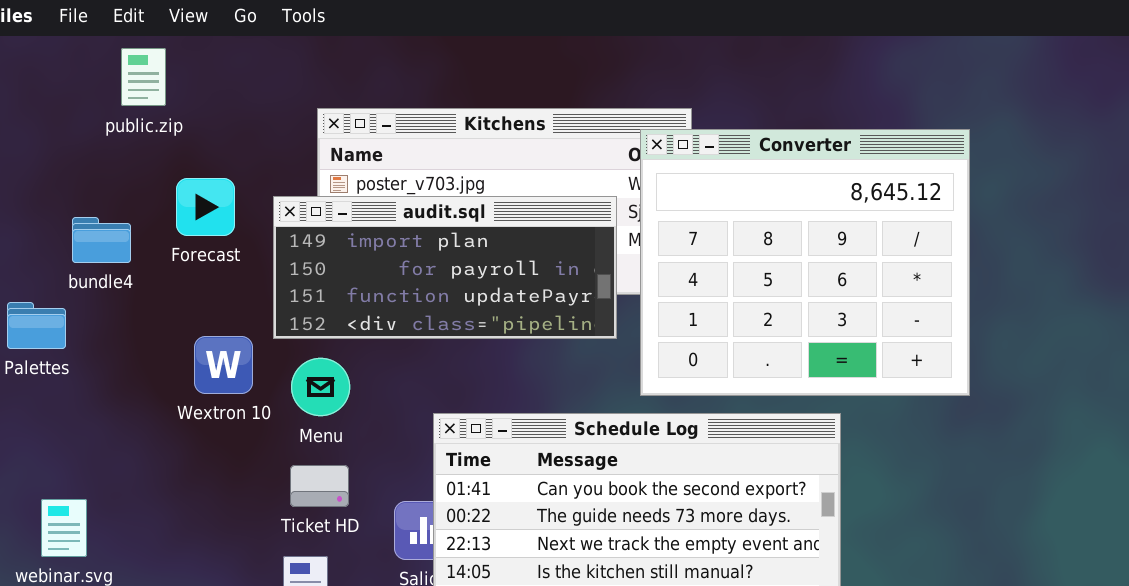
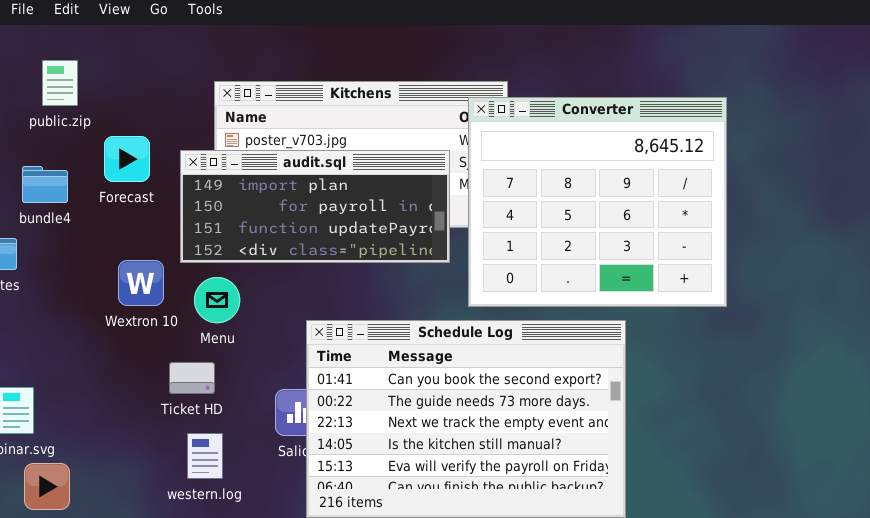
public.zip: [121,48,166,106] -> [42,60,78,106], moved
Ticket HD: [290,465,349,507] -> [169,362,215,394], moved

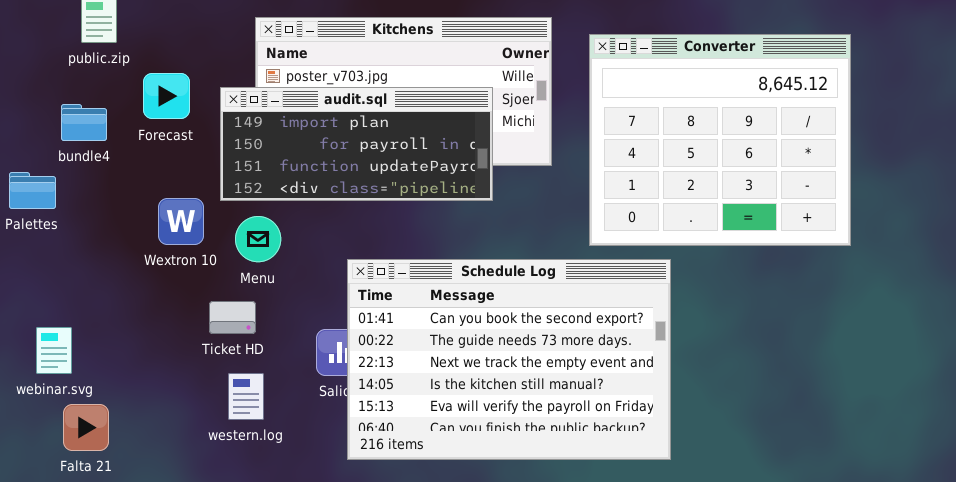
Converter: [468,97,727,307] -> [589,34,851,246], moved

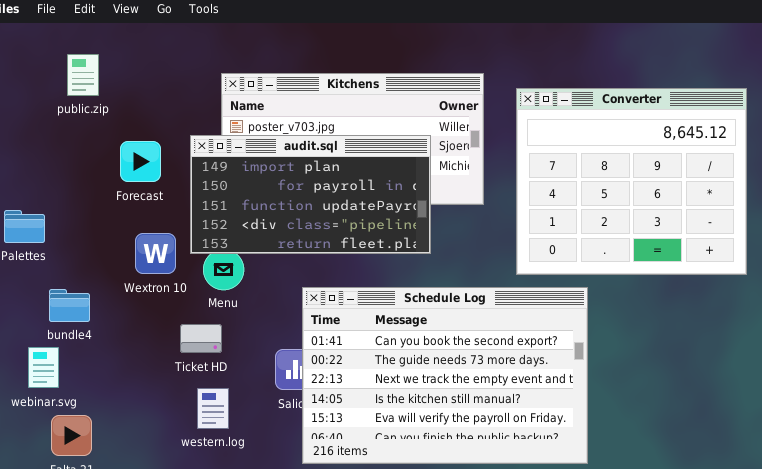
Forecast: [143,73,190,119] -> [120,141,161,182], moved
audit.sql: [220,87,493,201] -> [190,135,431,254], resized
bundle4: [61,104,107,141] -> [49,289,90,322], moved

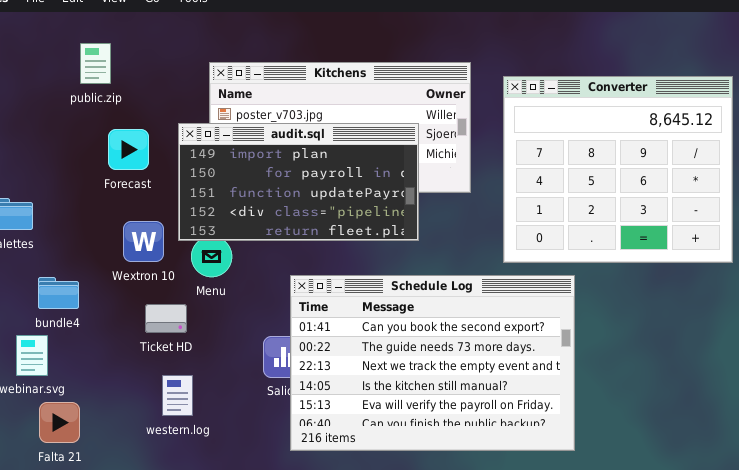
public.zip: [67,54,99,96] -> [80,43,111,84], moved
Ticket HD: [180,324,222,353] -> [145,304,187,333], moved
western.log: [197,388,229,429] -> [162,375,193,416], moved

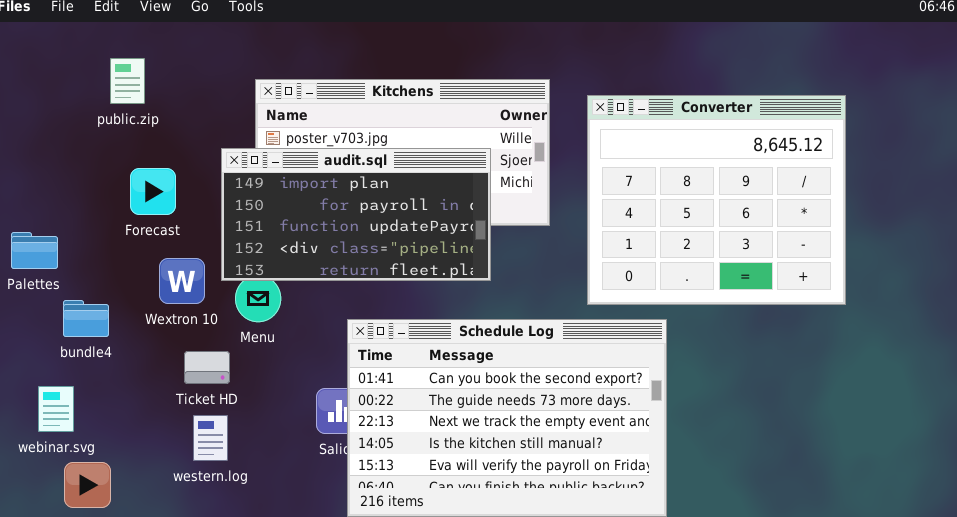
Forecast: [108,129,149,170] -> [130,168,176,215], moved
bundle4: [38,277,79,309] -> [63,300,109,337], moved
western.log: [162,375,193,416] -> [193,415,228,461], moved

